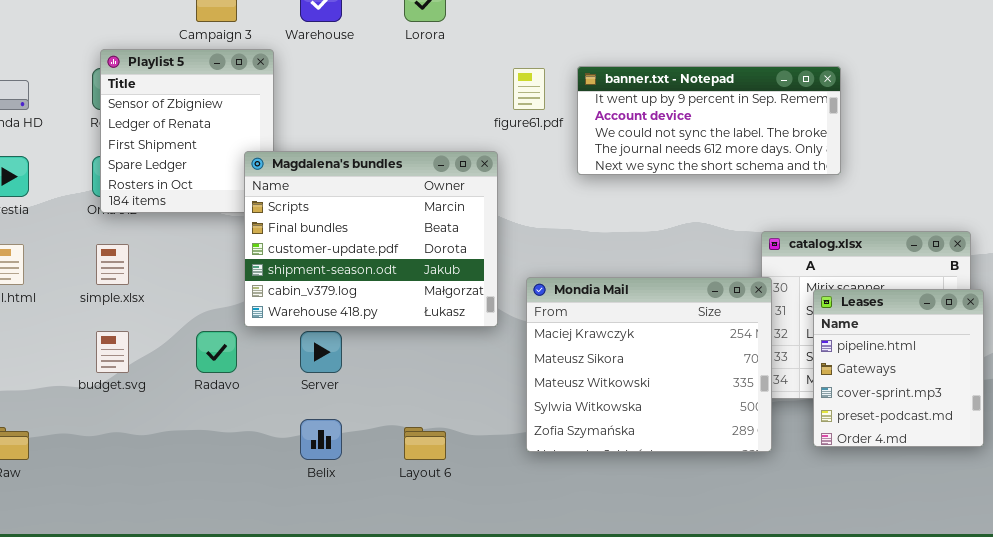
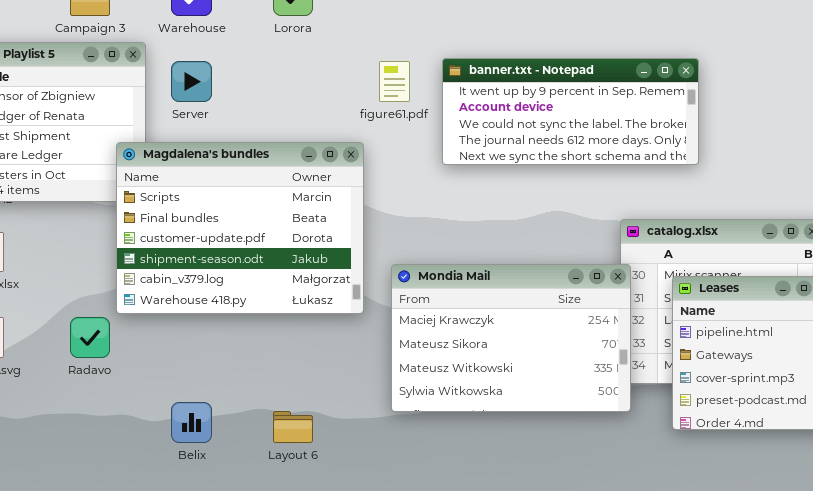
Mondia Mail: [526,277,772,452] -> [391,264,631,412], resized
Server: [300,331,342,373] -> [171,61,212,102], moved

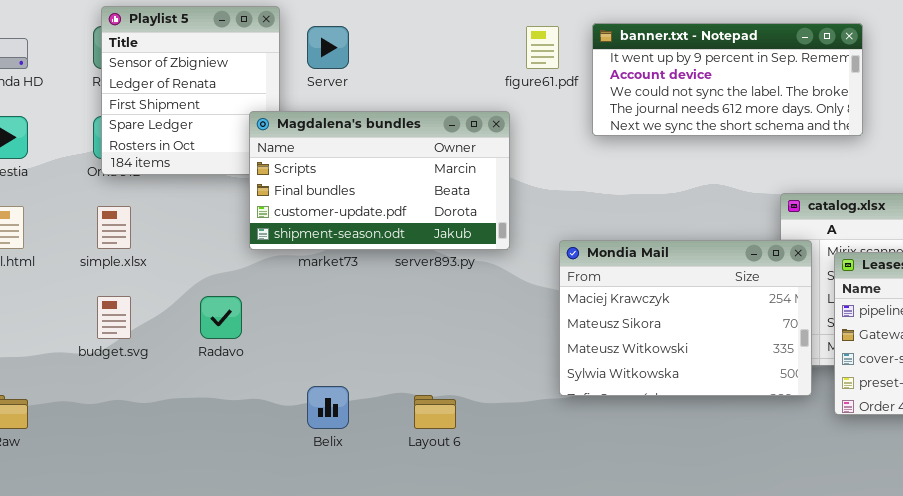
Magdalena's bundles: [116,142,364,314] -> [249,111,510,250], resized
Mondia Mail: [391,264,631,412] -> [559,240,812,396], moved

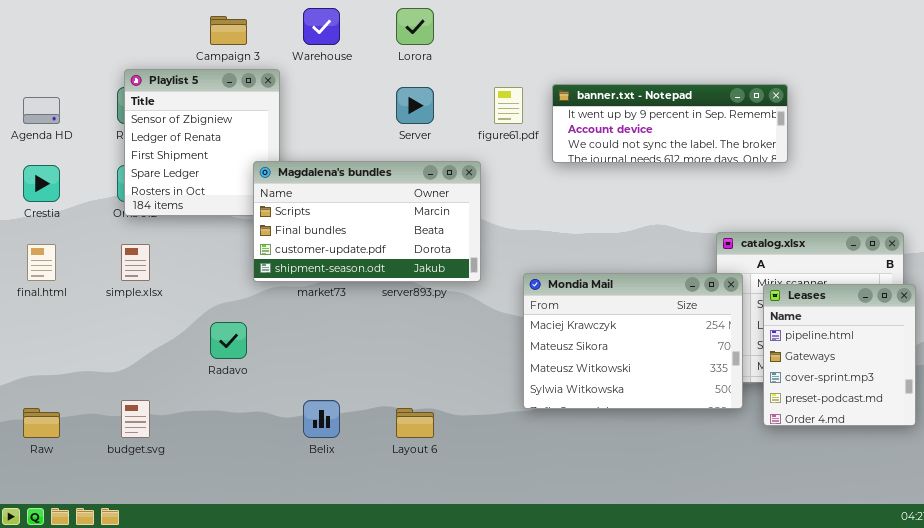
banner.txt - Notepad: [592,23,863,136] -> [552,84,788,163], resized
Server: [307,26,349,69] -> [396,87,434,124], moved
budget.svg: [97,296,131,339] -> [121,400,150,438], moved

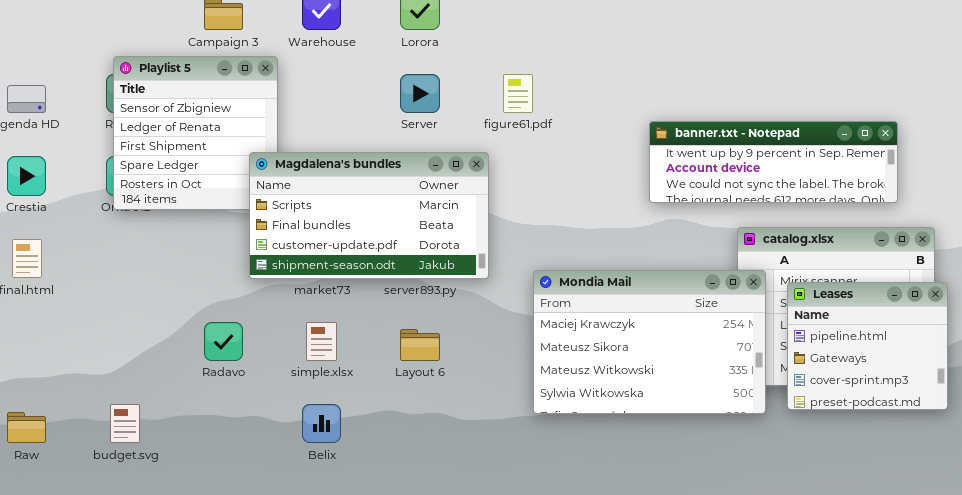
banner.txt - Notepad: [552,84,788,163] -> [649,121,898,203], moved
simple.xlsx: [121,244,150,281] -> [306,322,337,361], moved
Leases: [763,284,916,426] -> [787,282,948,410], resized
Layout 6: [396,408,434,438] -> [400,329,440,361], moved

